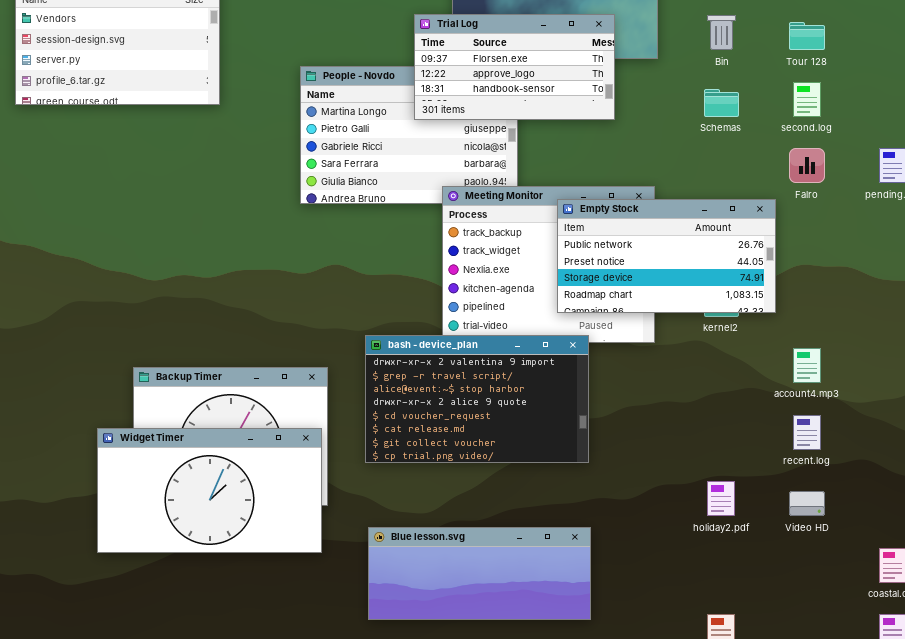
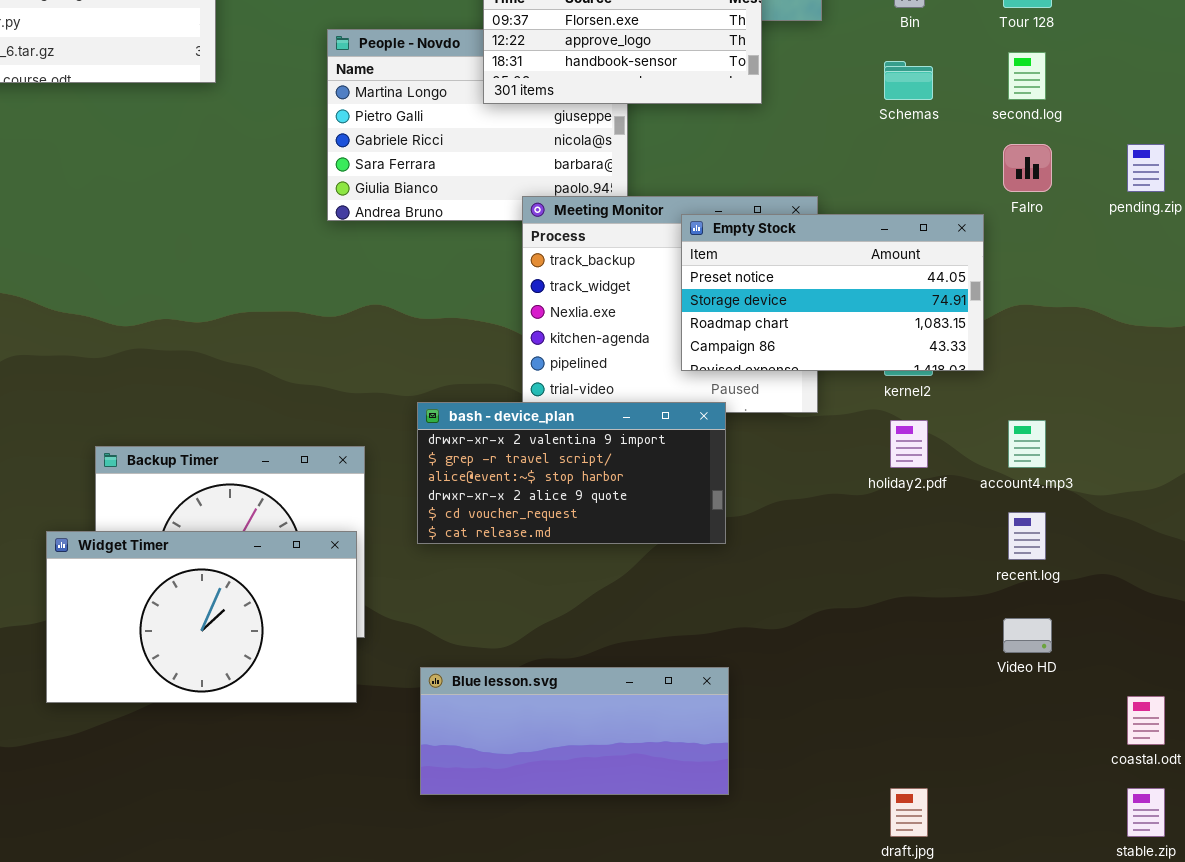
Empty Stock: [557,199,776,313] -> [681,214,984,371], scrolled down 1 row
bash - device_plan: [365,335,589,463] -> [417,402,726,544], resized
holiday2.pdf: [707,481,735,516] -> [890,420,928,468], moved

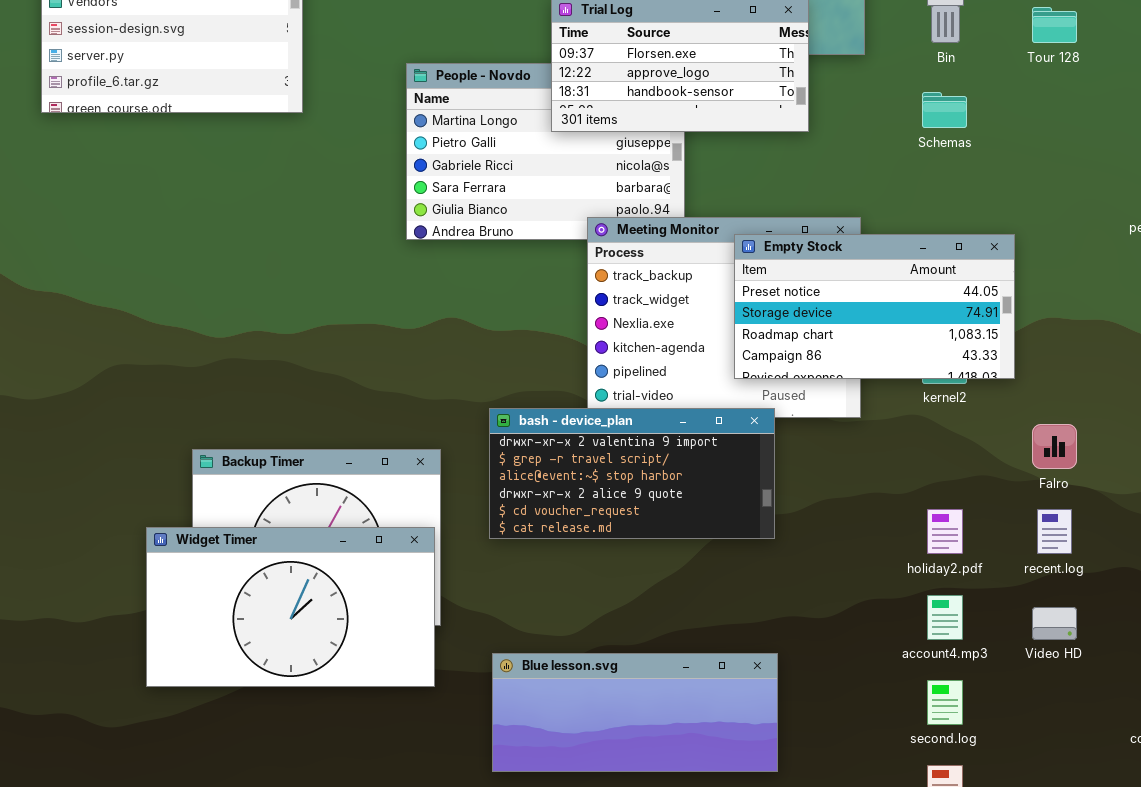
second.log: [1008,52,1046,100] -> [927,680,963,725], moved
Falro: [1003,144,1052,192] -> [1032,424,1077,469], moved
holiday2.pdf: [890,420,928,468] -> [927,509,963,554], moved
account4.mp3: [1008,420,1046,468] -> [927,595,963,640], moved

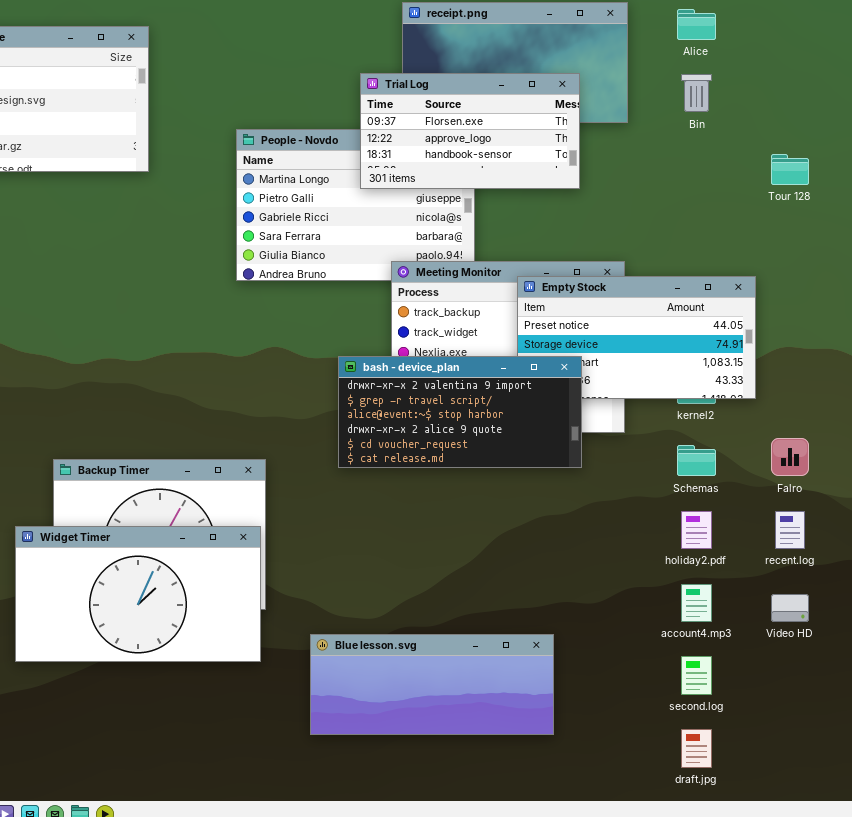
Tour 128: [1032,7,1077,43] -> [771,154,809,185], moved
Schemas: [922,92,967,128] -> [677,445,716,476], moved
bash - device_plan: [489,408,775,539] -> [338,356,582,468], moved

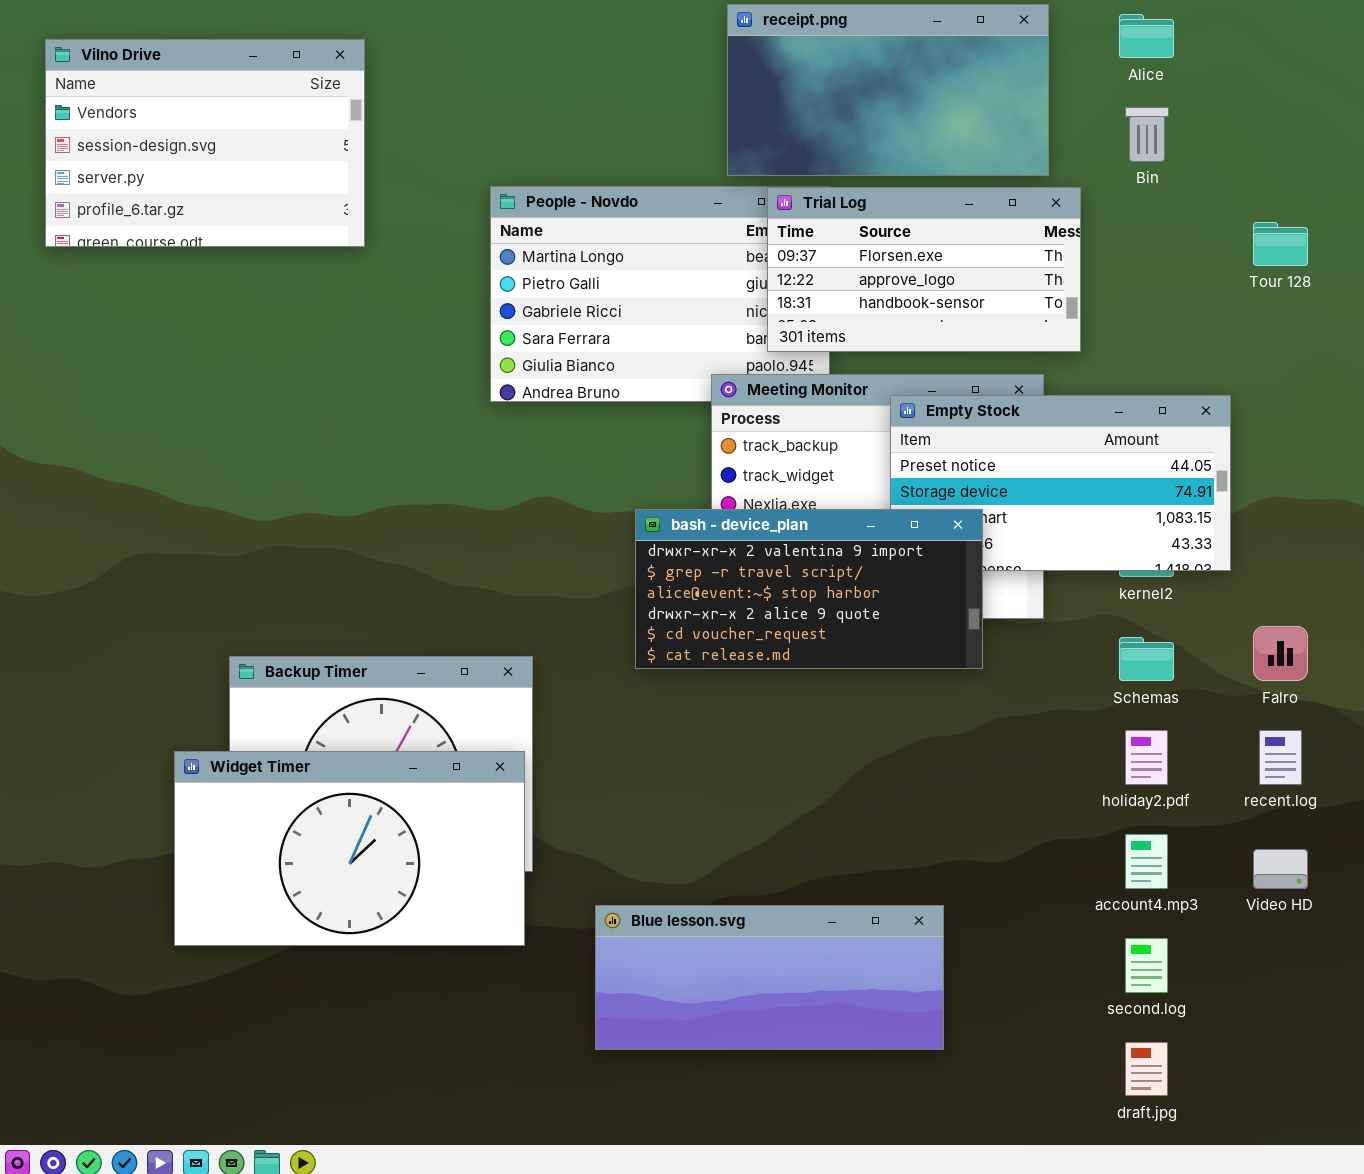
Trial Log: [360,73,580,189] -> [767,187,1081,352], moved

